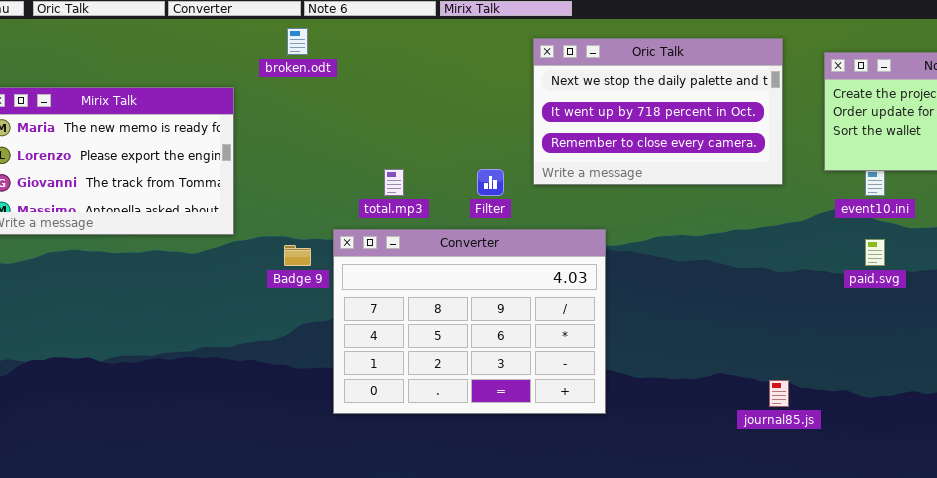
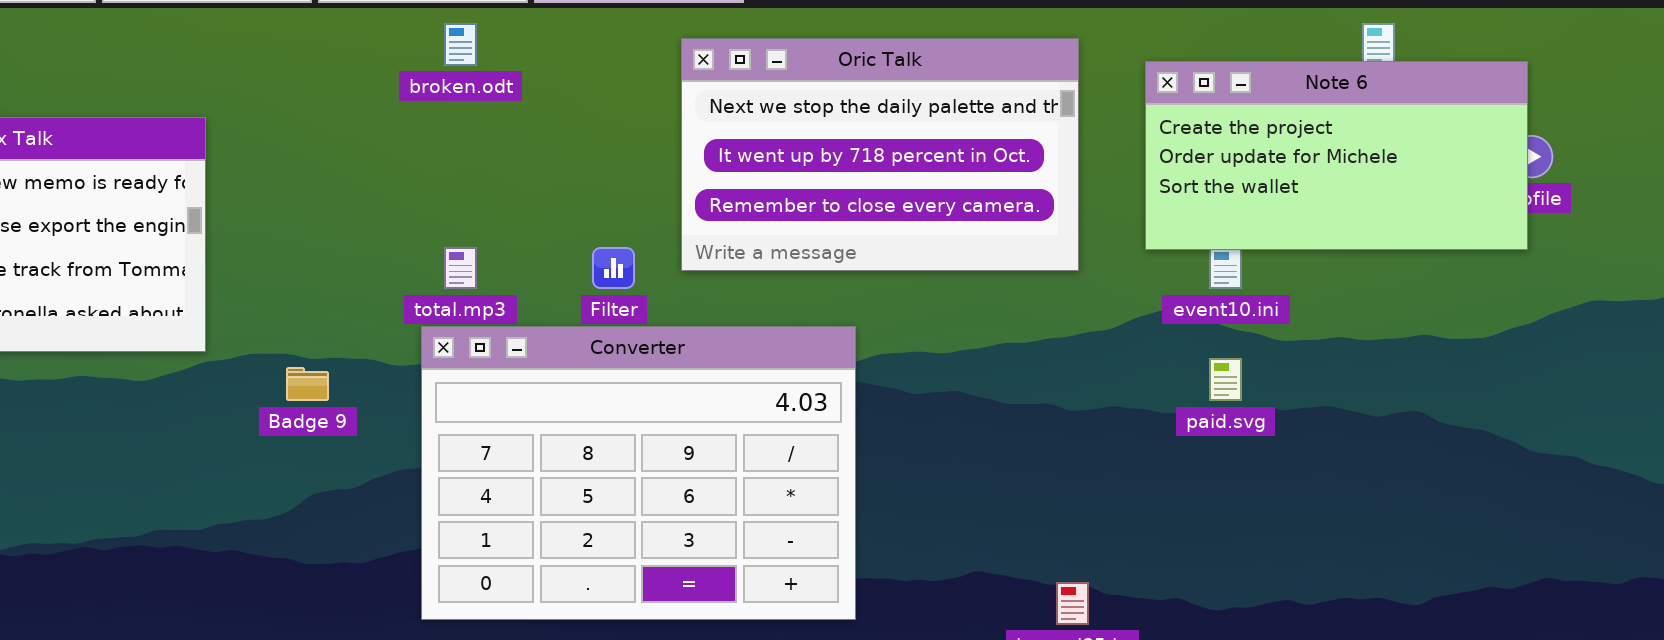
broken.odt: [287,28,308,55] -> [444,23,477,66], moved
Converter: [333,229,606,414] -> [421,326,856,620], moved

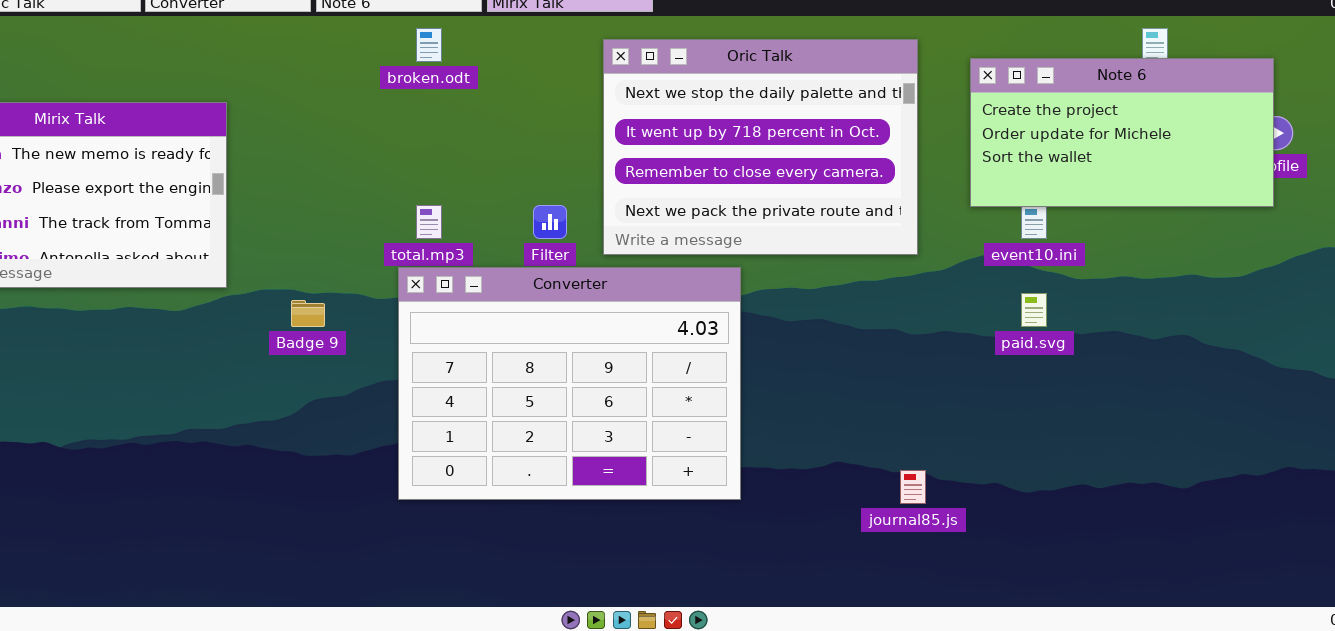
Oric Talk: [681,38,1079,271] -> [603,39,918,255], resized

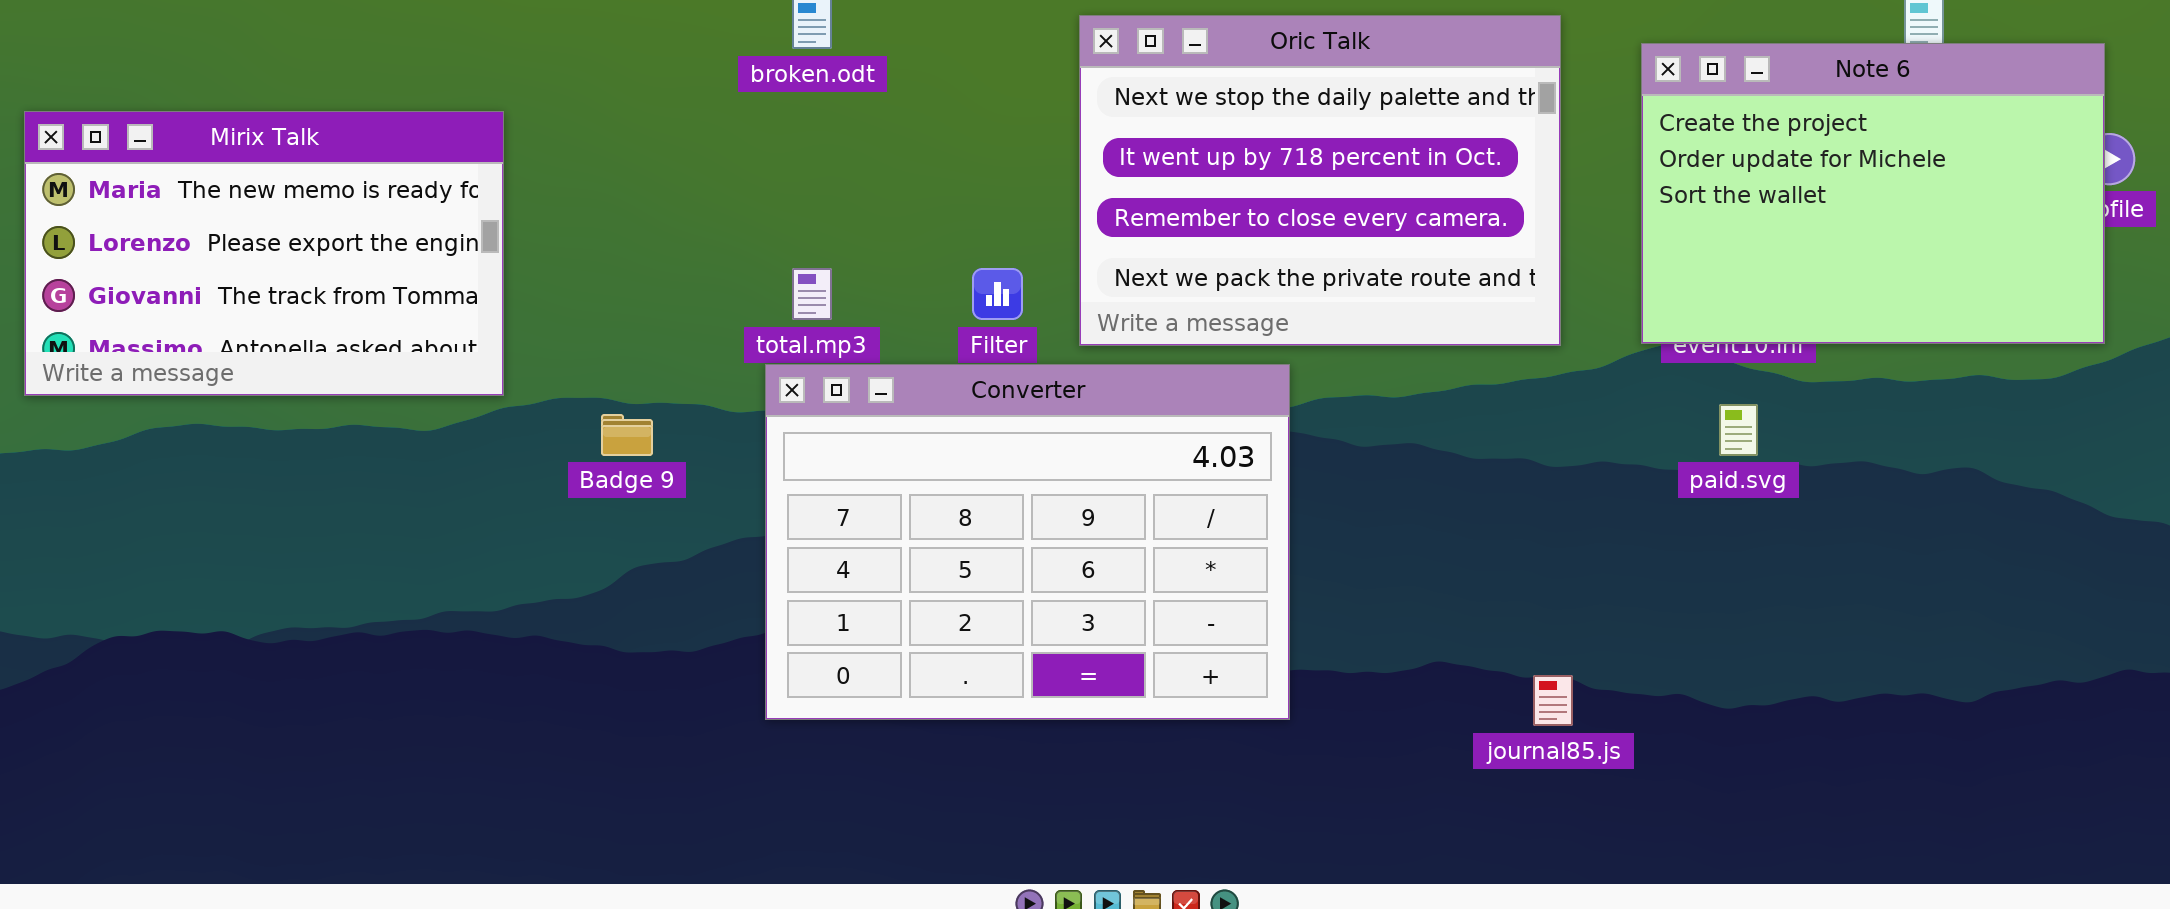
Note 6: [970,58,1274,207] -> [1641,43,2105,344], resized

